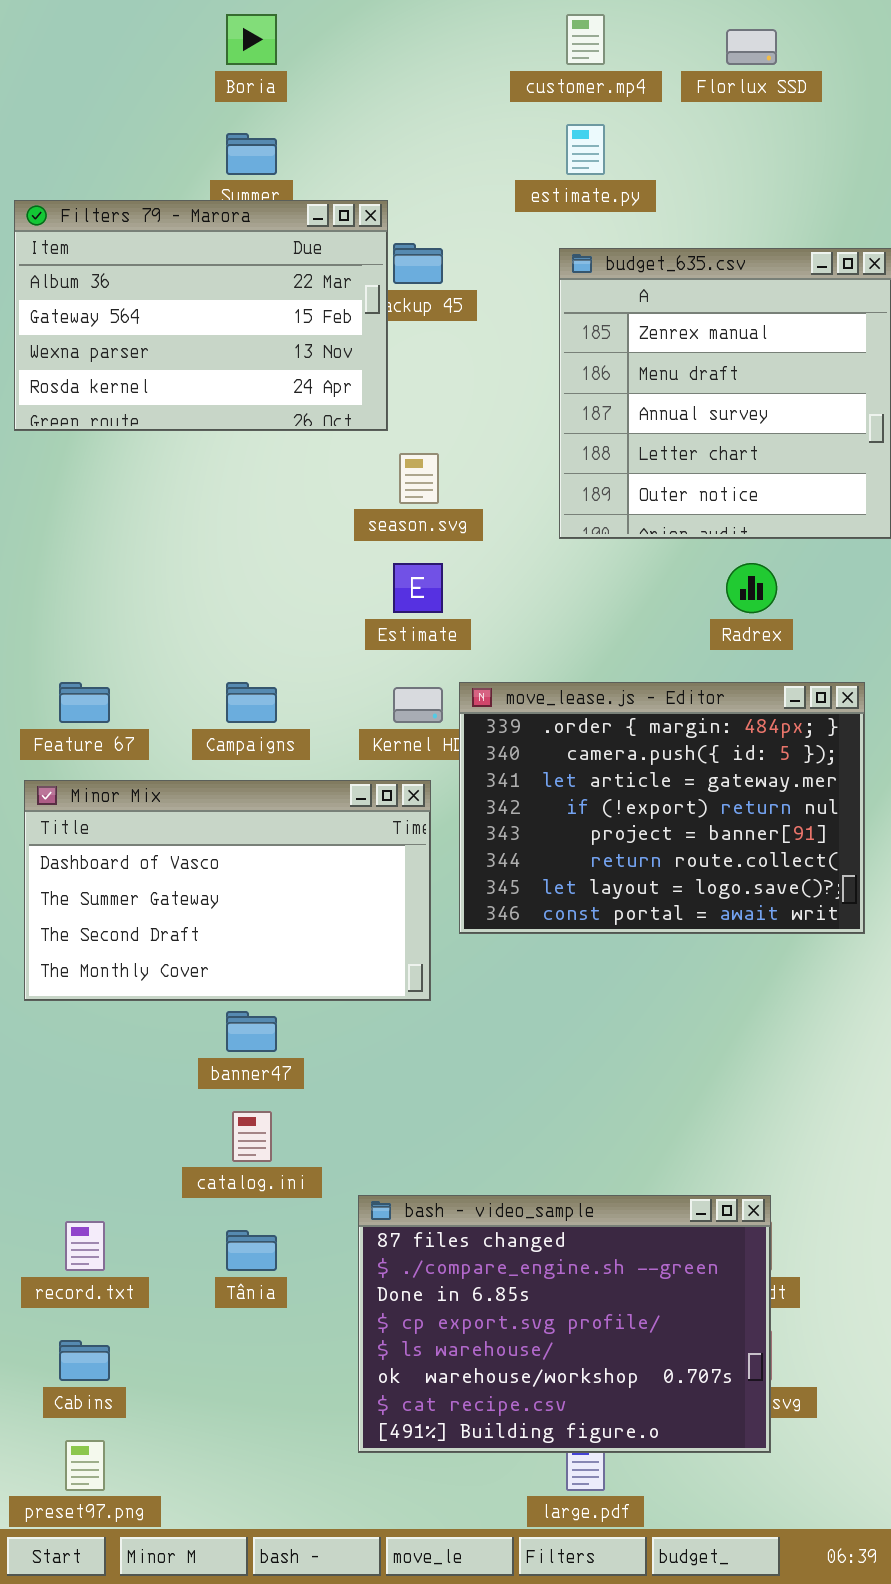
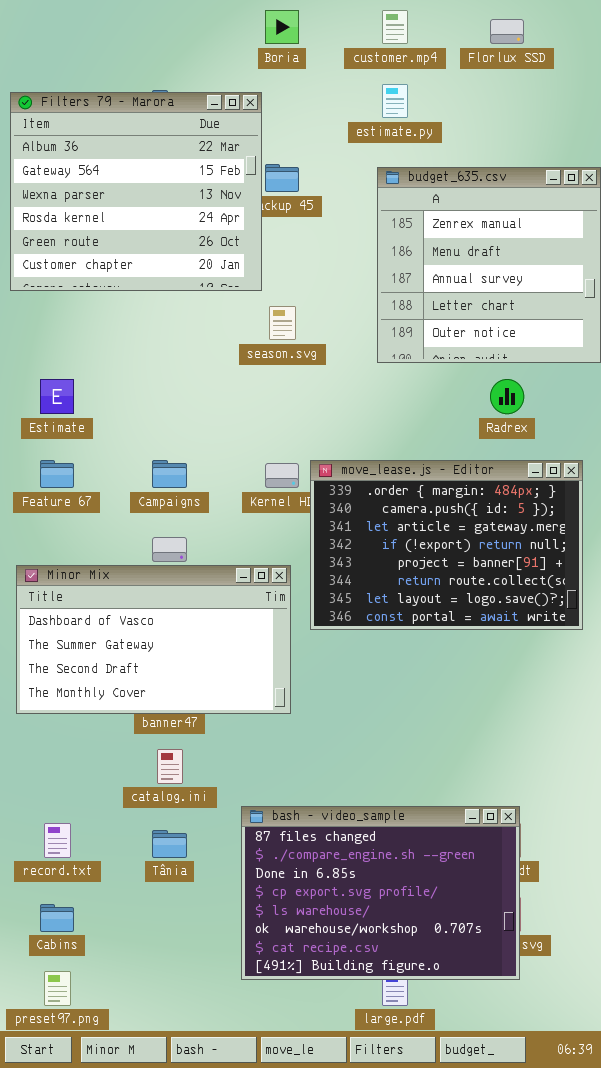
Boria: [226,14,277,65] -> [265,10,299,44], moved
Filters 79 - Marora: [14,200,388,431] -> [10,92,262,291], resized
Estimate: [393,563,443,613] -> [40,379,74,414], moved
Minor Mix: [24,780,431,1001] -> [16,565,291,714], moved

